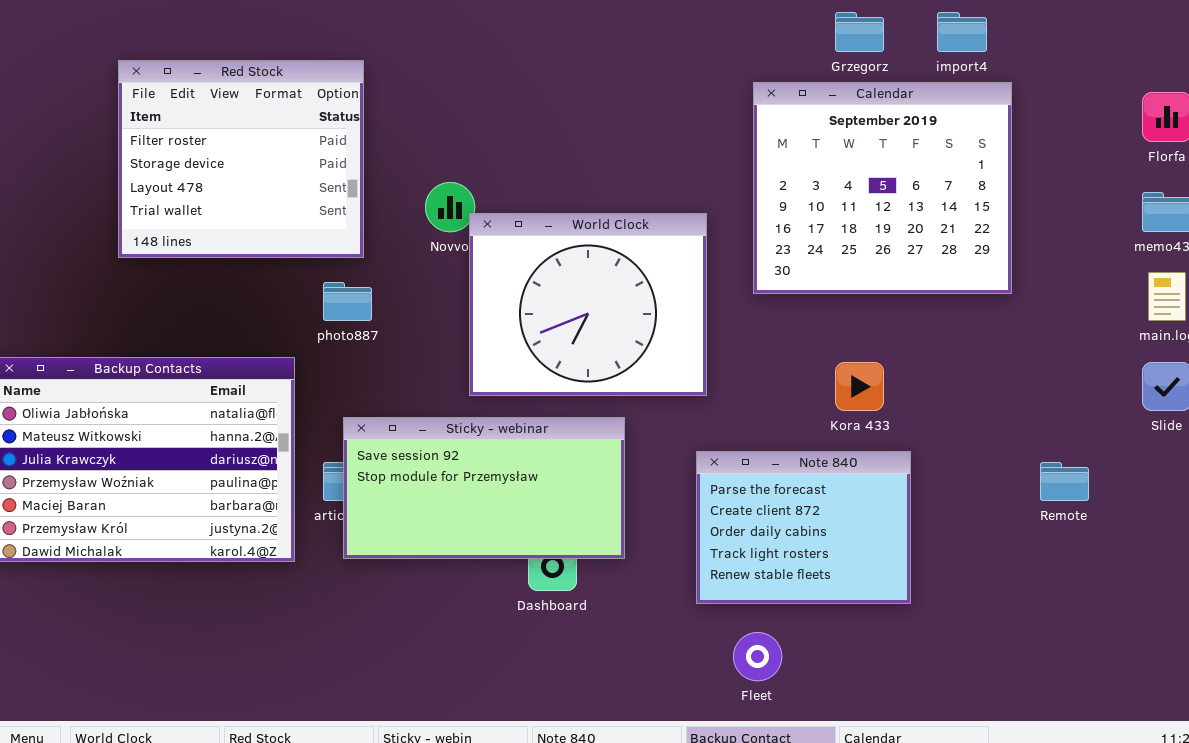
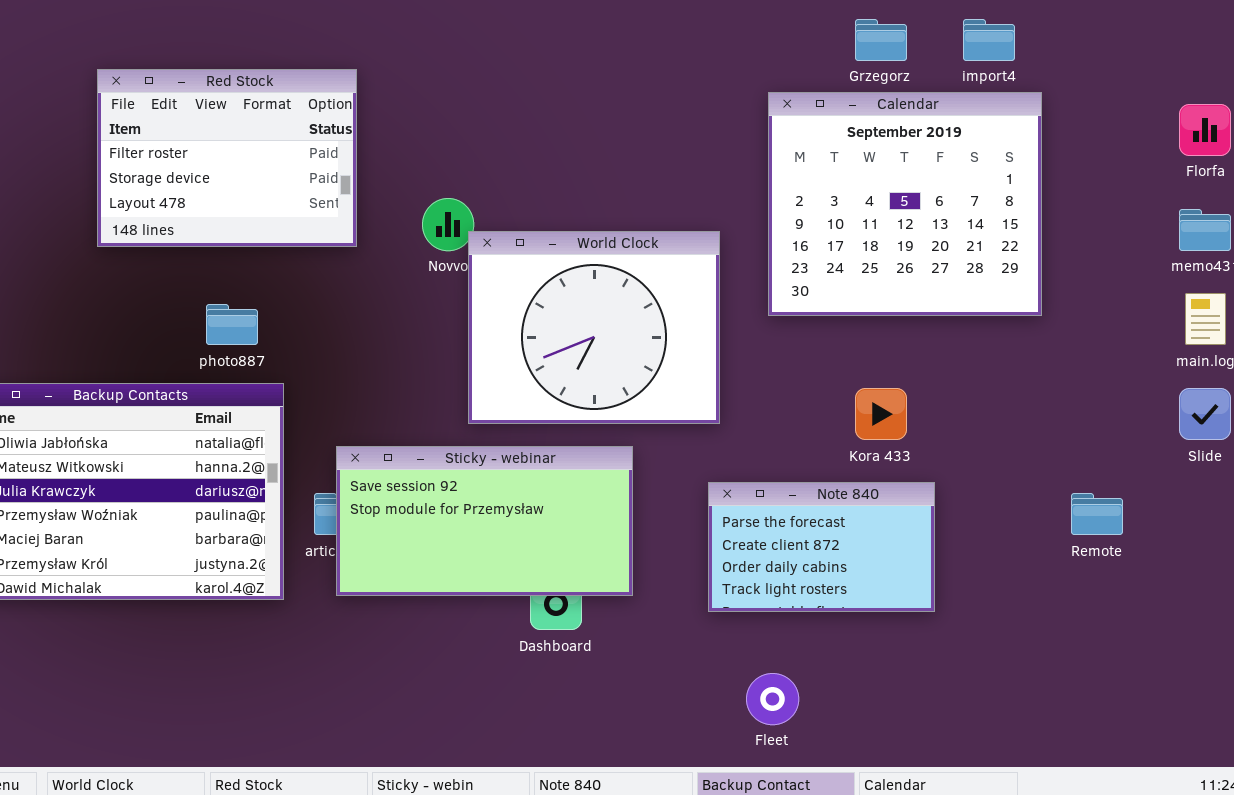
Red Stock: [118,60,364,258] -> [97,69,357,247], resized
photo887: [323,282,372,321] -> [206,304,258,345], moved
Note 840: [696,451,911,604] -> [708,482,935,612], resized

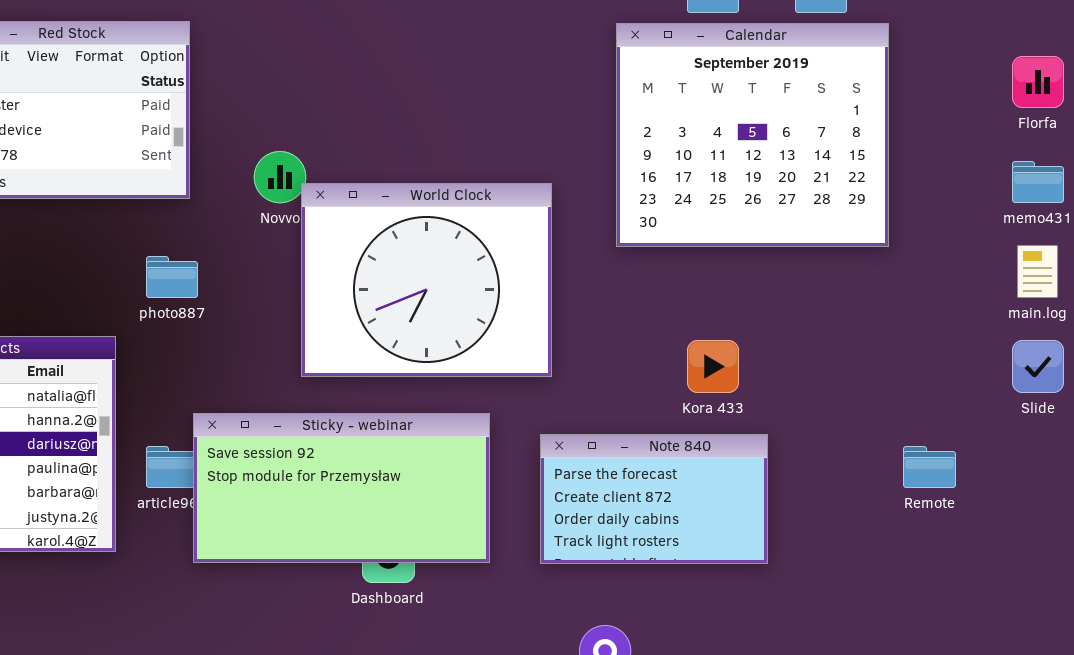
Calendar: [768,92,1042,316] -> [616,23,889,247], moved
photo887: [206,304,258,345] -> [146,256,198,298], moved
Sticky - webinar: [336,446,633,596] -> [193,413,490,563], moved

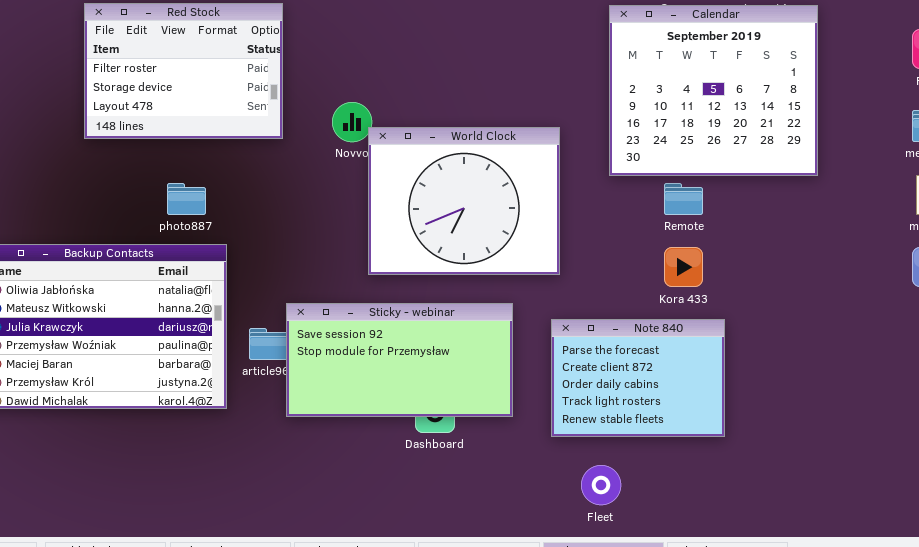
photo887: [146,256,198,298] -> [167,183,206,215], moved
Note 840: [540,434,768,564] -> [551,319,725,437], resized
Remote: [903,446,956,488] -> [664,183,703,215], moved

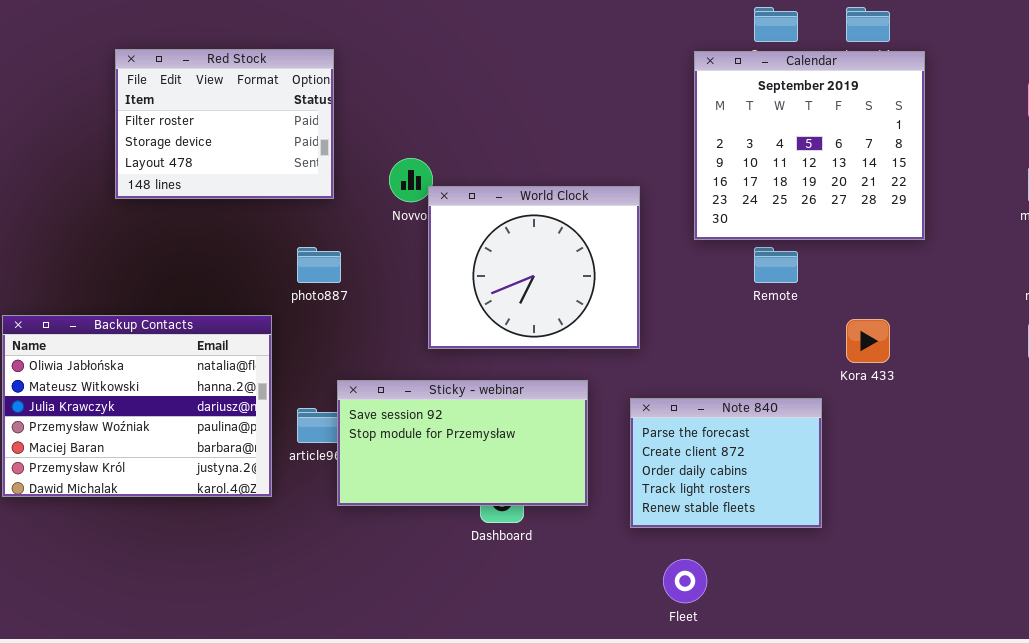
photo887: [167,183,206,215] -> [297,247,341,283], moved
Kora 433: [664,247,703,287] -> [846,319,890,363], moved

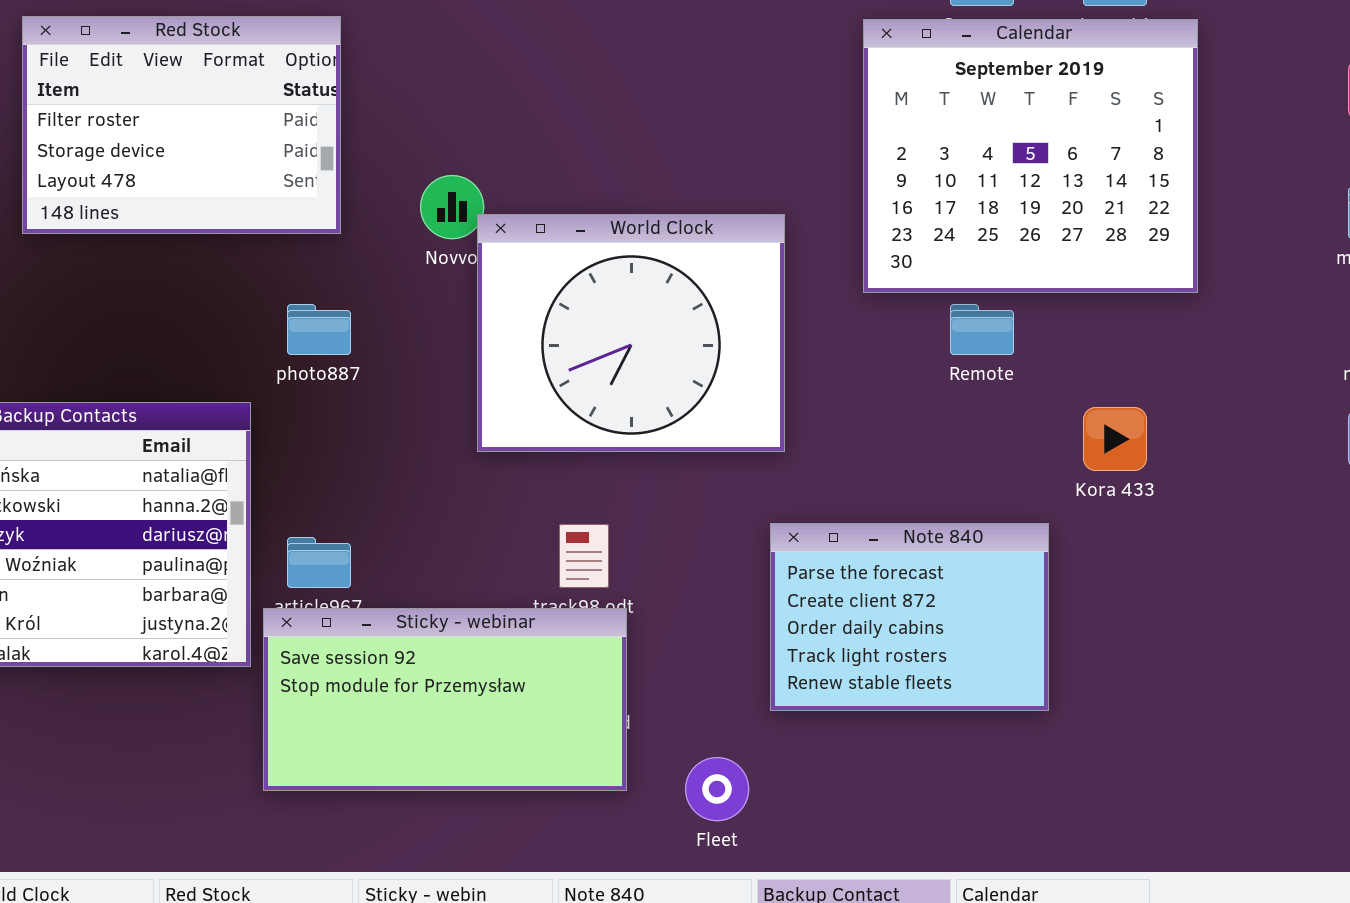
Sticky - webinar: [337,380,588,506] -> [263,608,627,791], moved
Fleet: [663,559,707,603] -> [685,757,749,821], moved

